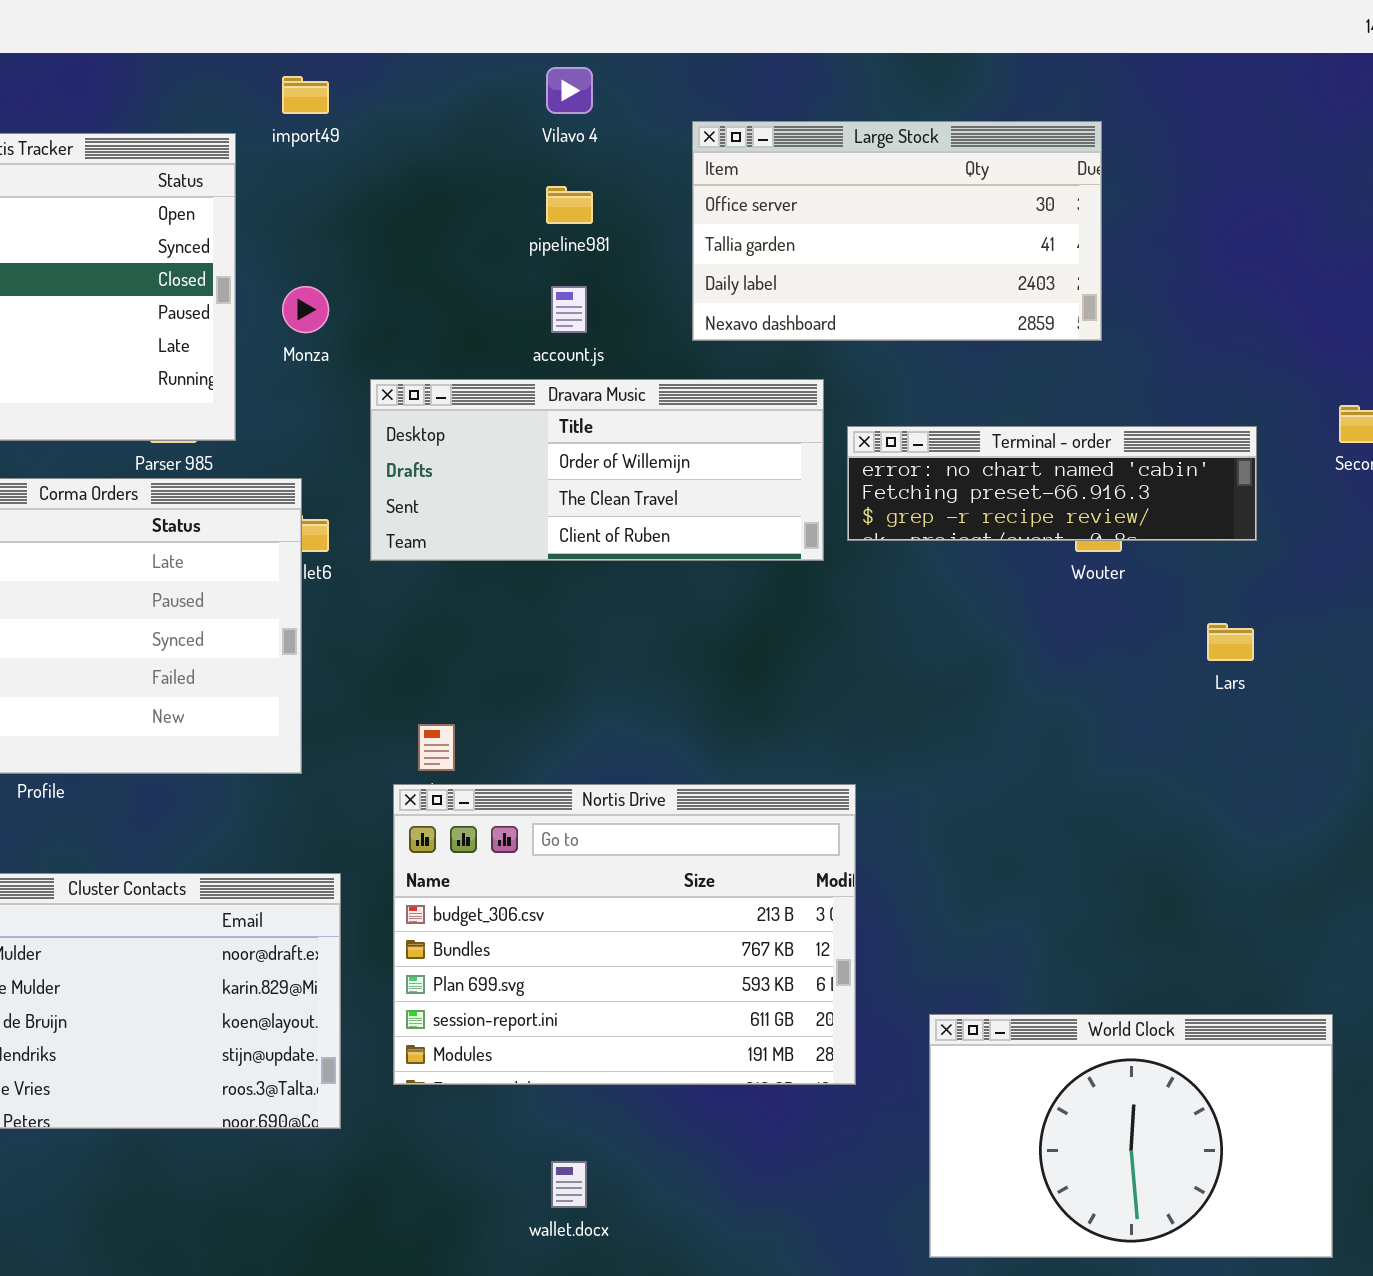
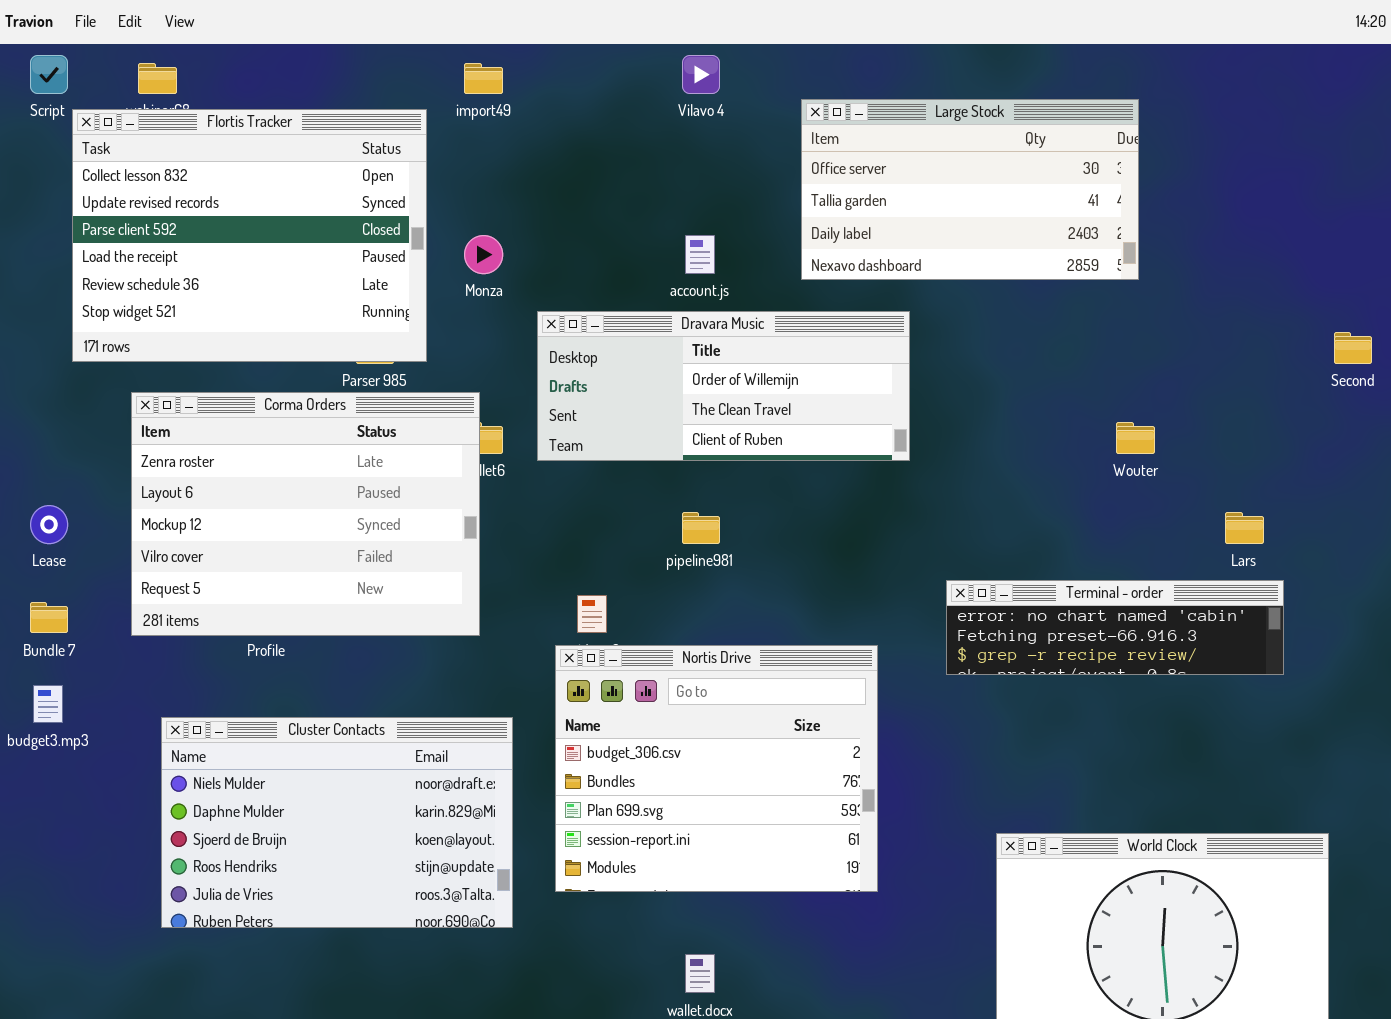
pipeline981: [546,186,593,224] -> [682,512,720,544], moved
Terminal - order: [847,426,1257,541] -> [946,580,1284,675], moved
Nortis Drive: [393,784,856,1085] -> [555,645,878,892], resized

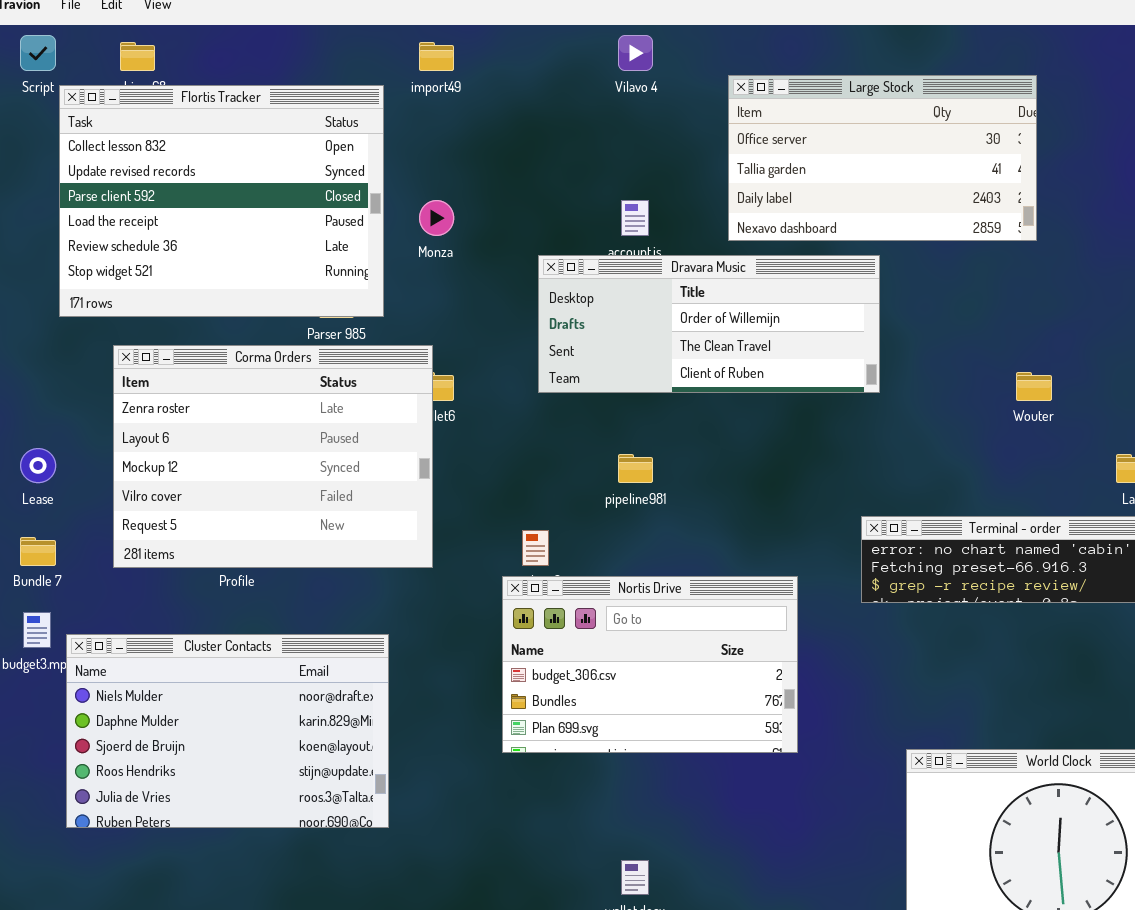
Dravara Music: [537,311,910,461] -> [538,255,880,393], moved
Nortis Drive: [555,645,878,892] -> [502,576,798,753], resized
Cluster Contacts: [161,717,513,928] -> [66,634,389,828], moved

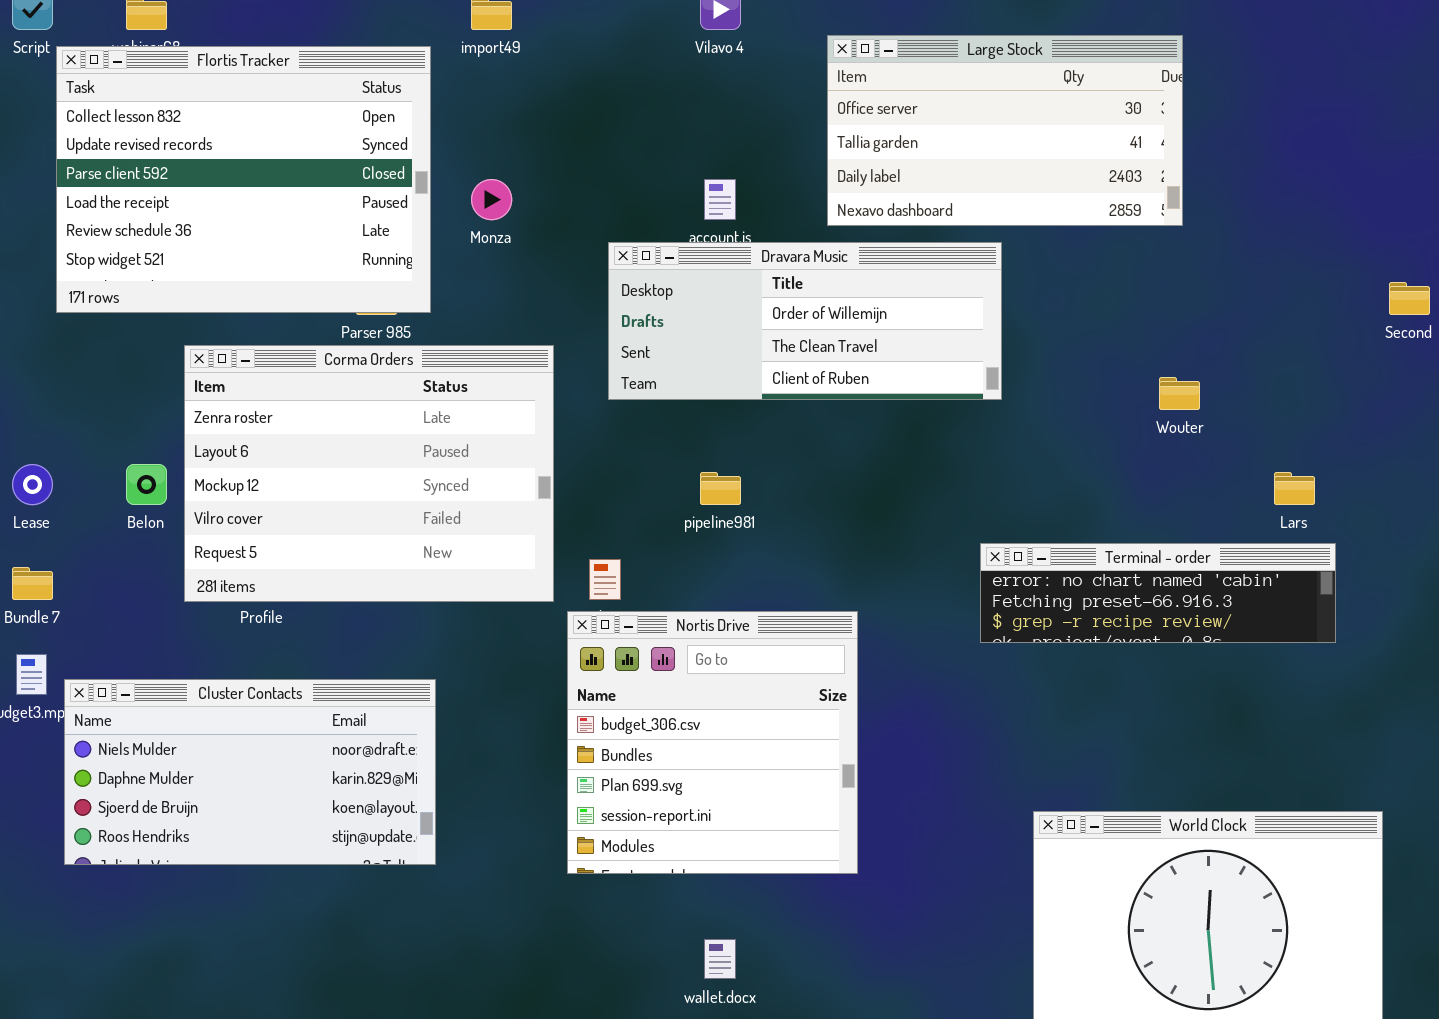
Corma Orders: [113,345,433,568] -> [184,345,554,602], moved
Nortis Drive: [502,576,798,753] -> [567,611,858,874], resized
Cluster Contacts: [66,634,389,828] -> [64,679,436,865], resized

